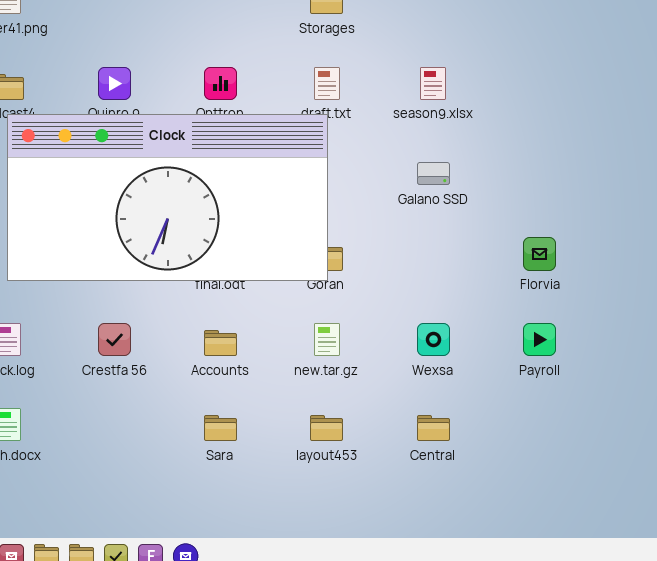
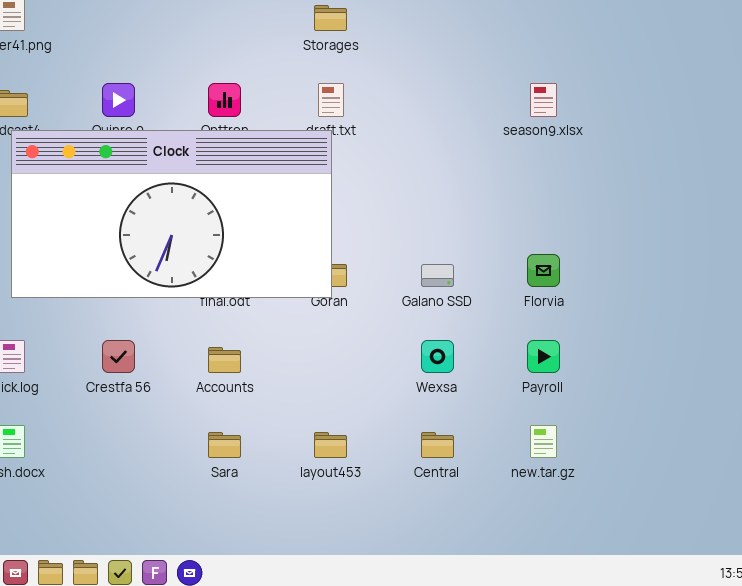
season9.xlsx: [420,67,446,100] -> [530,83,557,117], moved
Galano SSD: [417,162,450,185] -> [421,264,454,287], moved
new.tar.gz: [314,323,340,356] -> [530,425,557,458], moved

